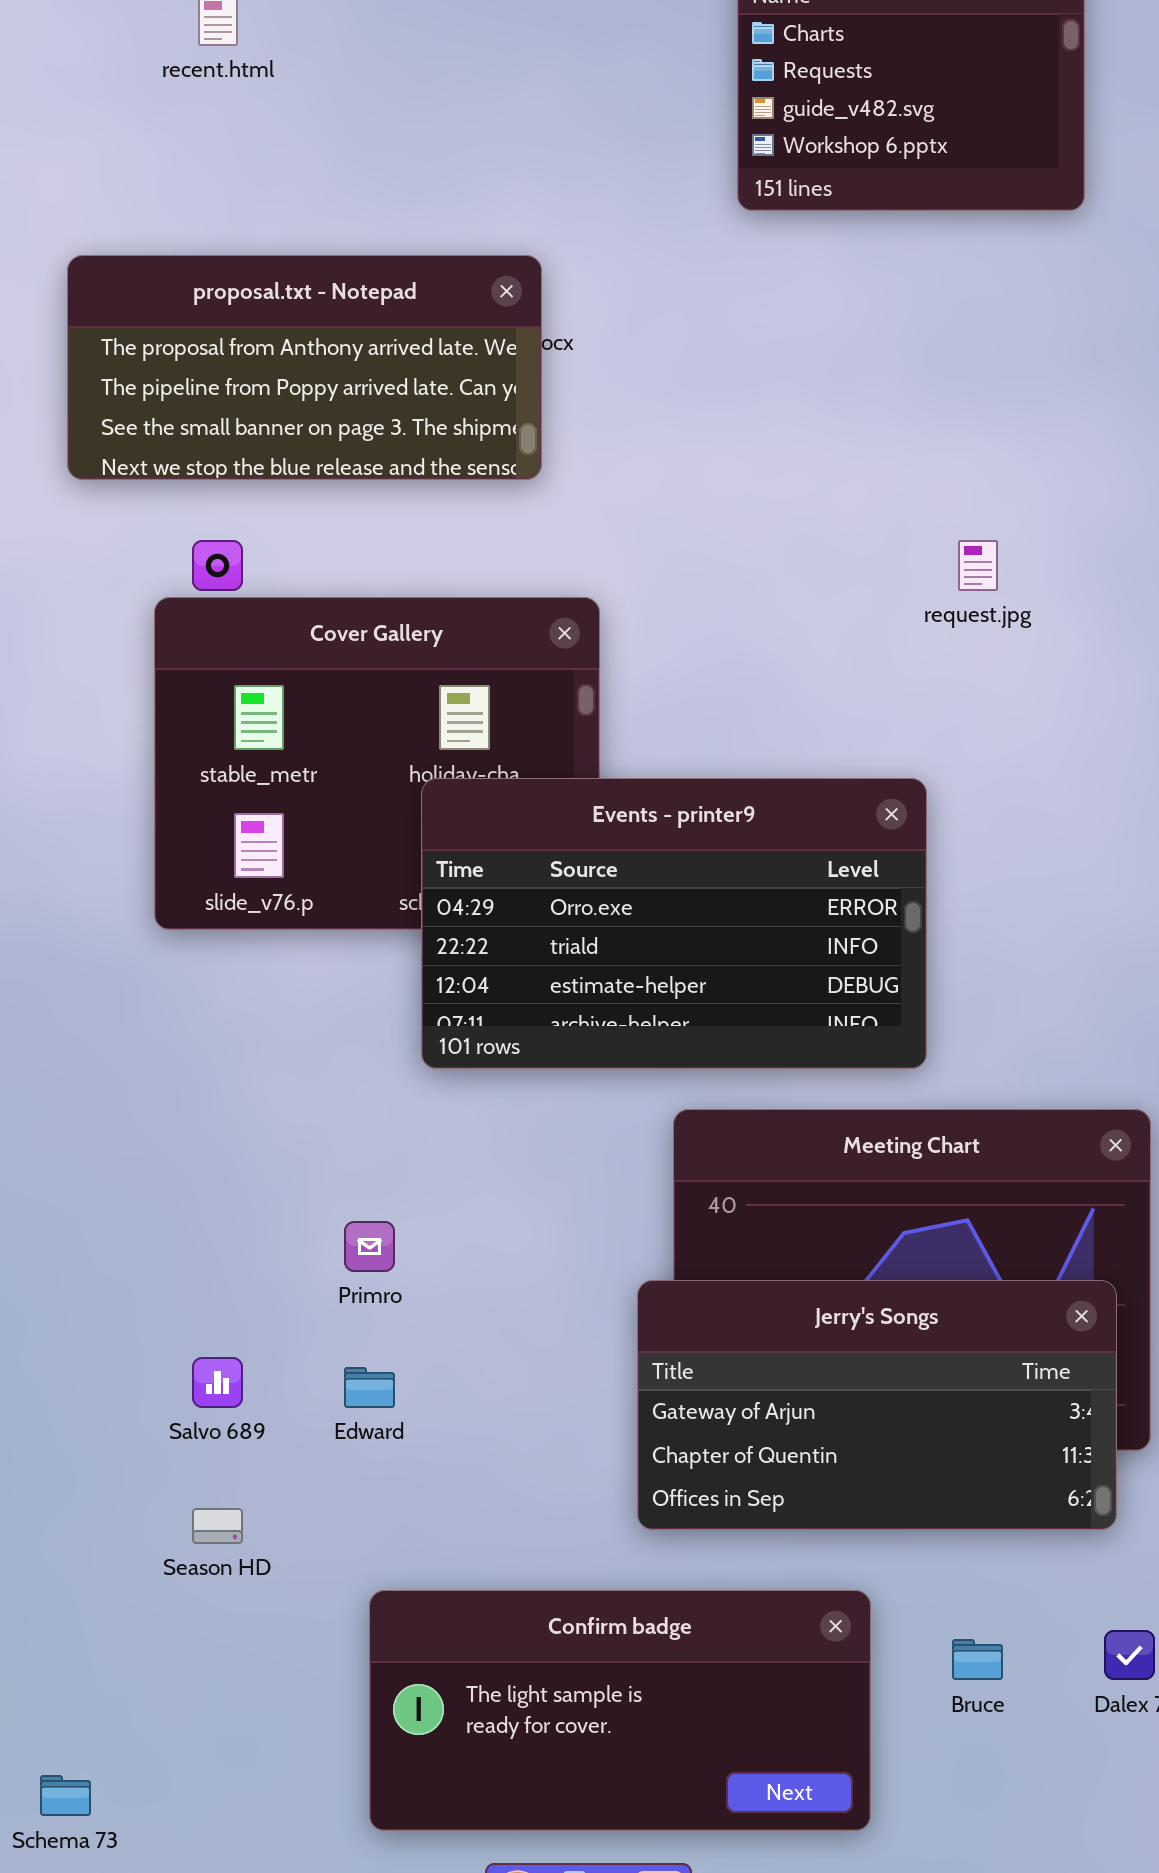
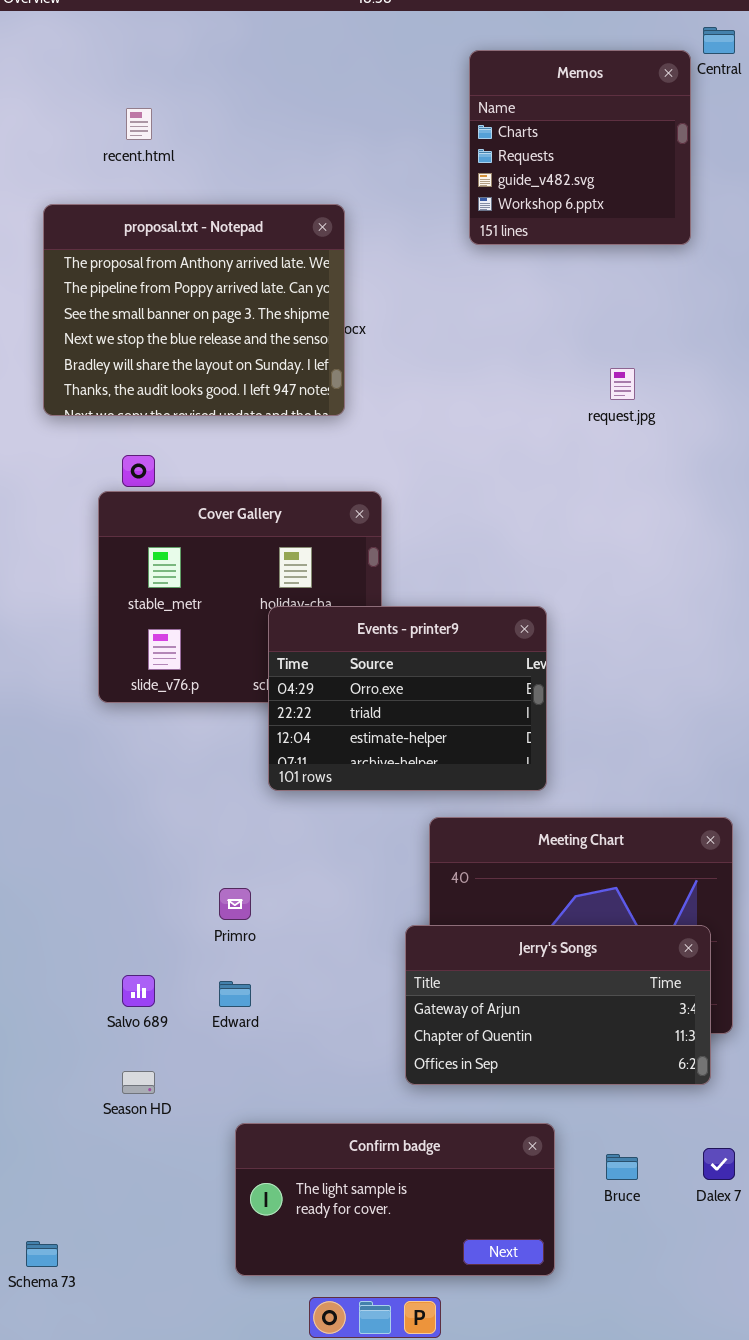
proposal.txt - Notepad: [67,255,542,480] -> [43,204,345,416], resized
request.jpg: [958,540,998,591] -> [610,368,635,400], moved
Events - printer9: [421,778,927,1069] -> [268,606,547,791], resized

